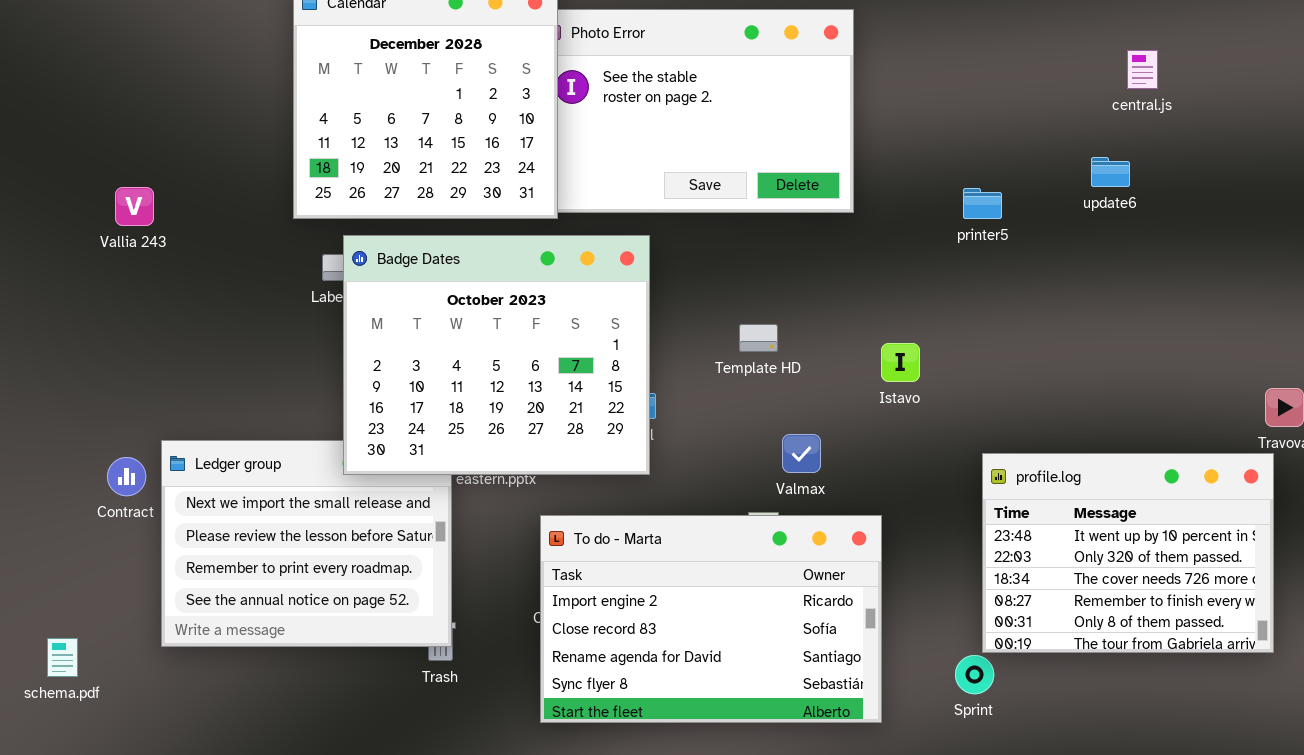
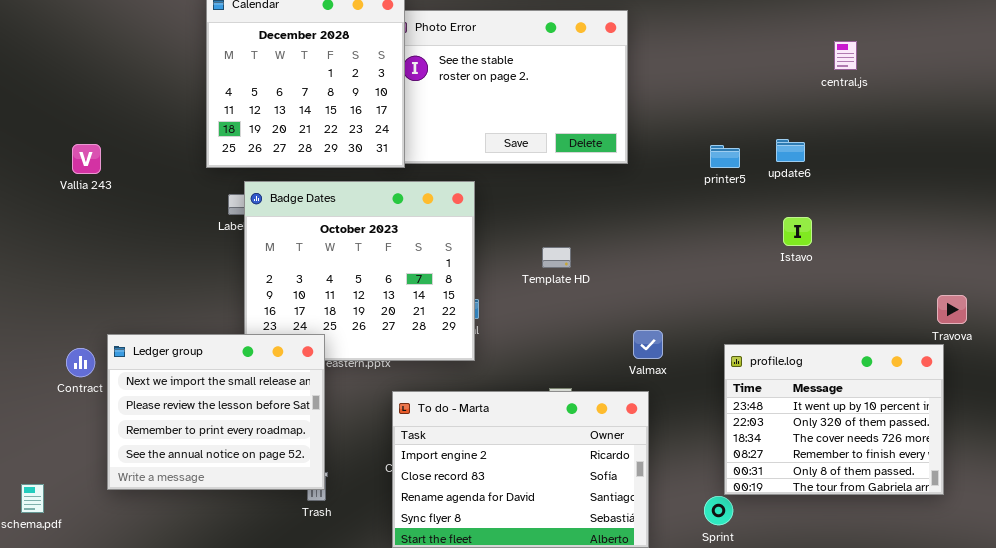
update6: [1091,157,1130,187] -> [776,139,805,162], moved
Istavo: [881,343,920,382] -> [783,217,812,246], moved
Valmax: [782,434,821,473] -> [633,330,663,359], moved
Ledger group: [161,440,452,647] -> [107,334,325,490], raised

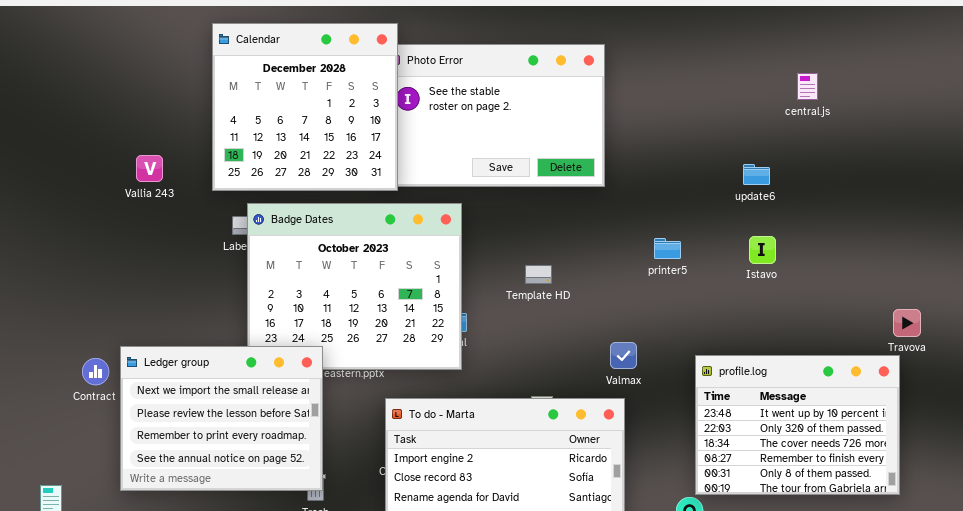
Vallia 243: [72,144,101,174] -> [136,155,163,182], moved
printer5: [710,145,740,168] -> [654,238,681,259], moved

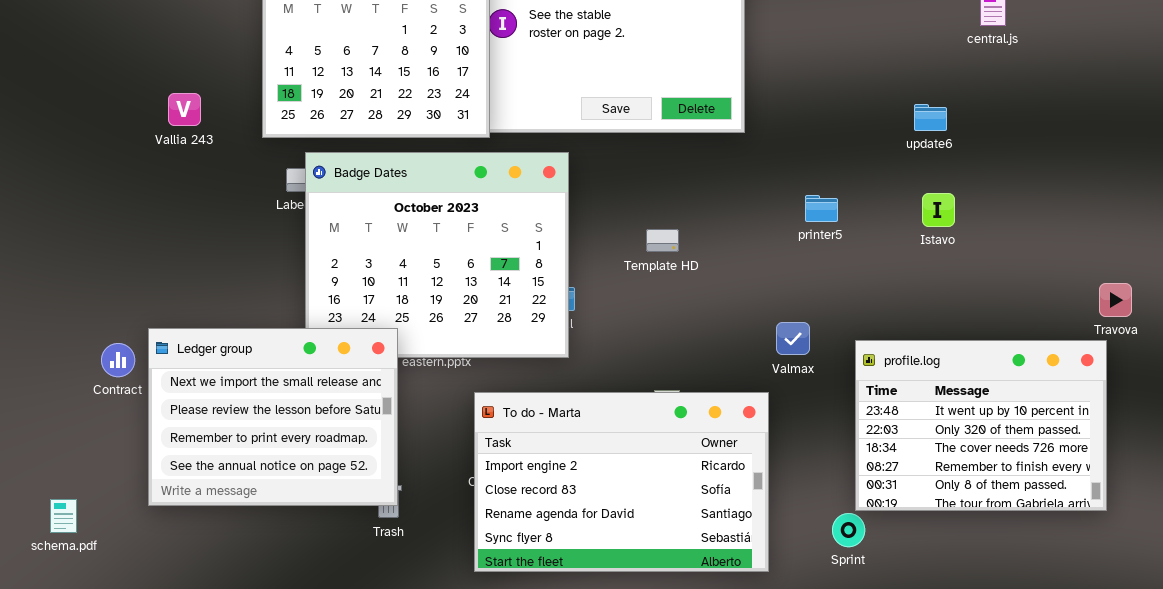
Valmax: [610,342,637,369] -> [776,322,810,355], moved

